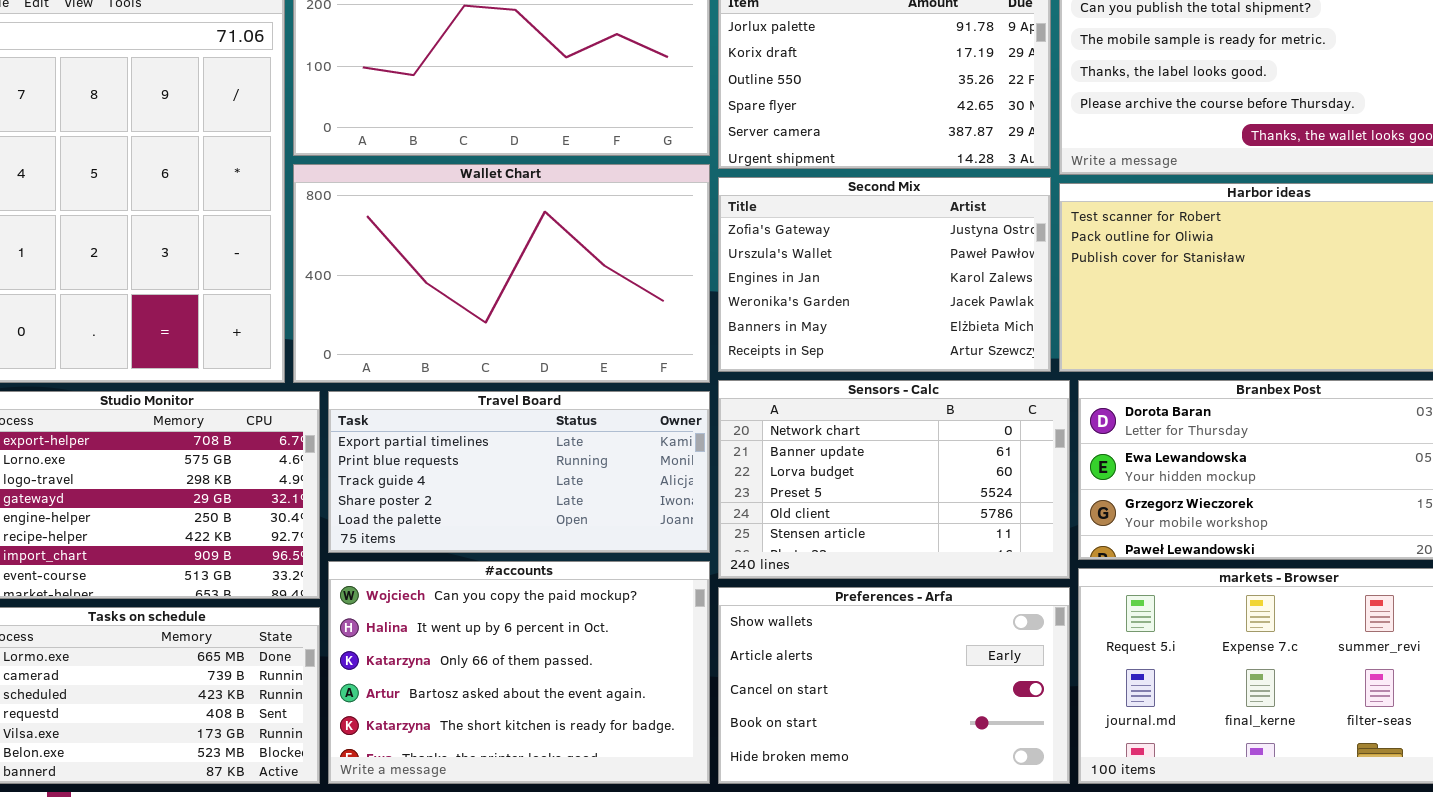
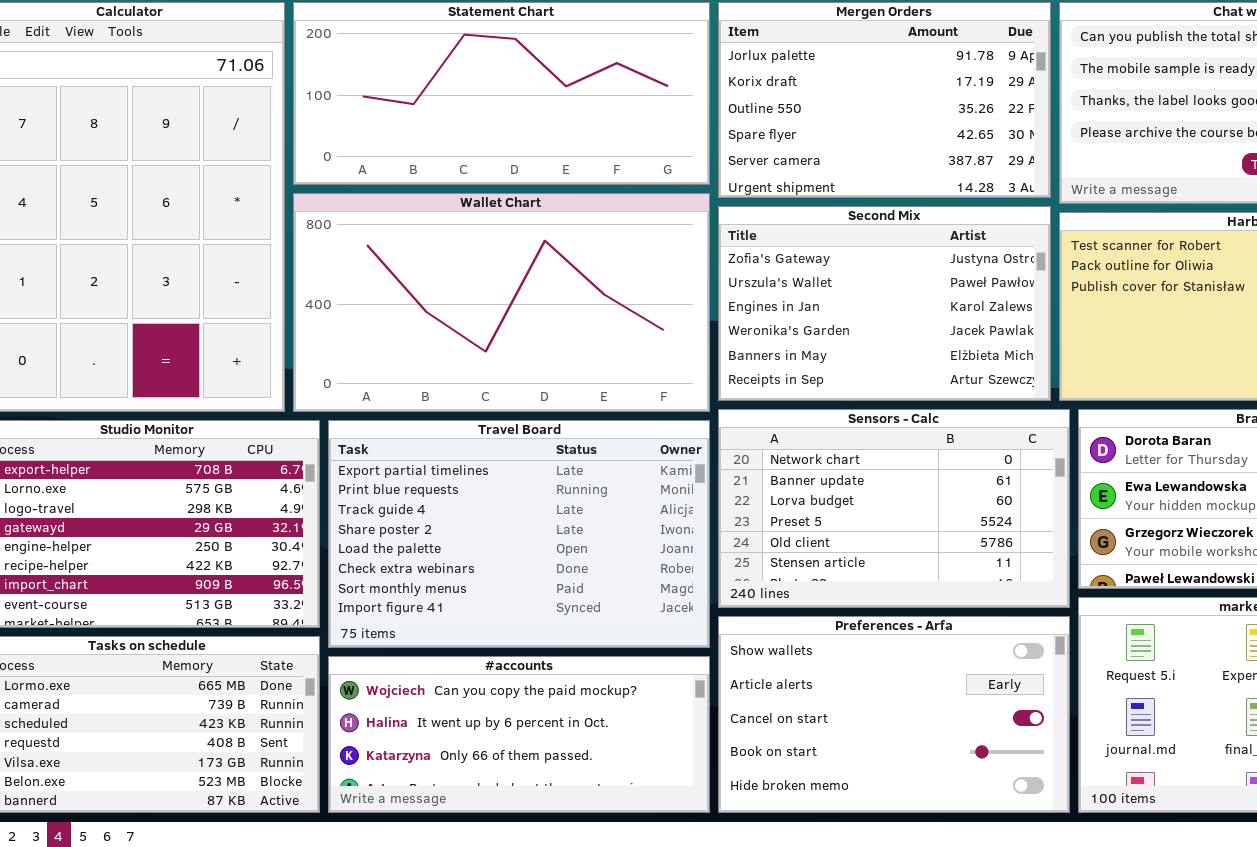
Travel Board: [328,391,710,553] -> [328,420,710,648], resized
#accounts: [328,561,710,784] -> [328,656,710,813], resized

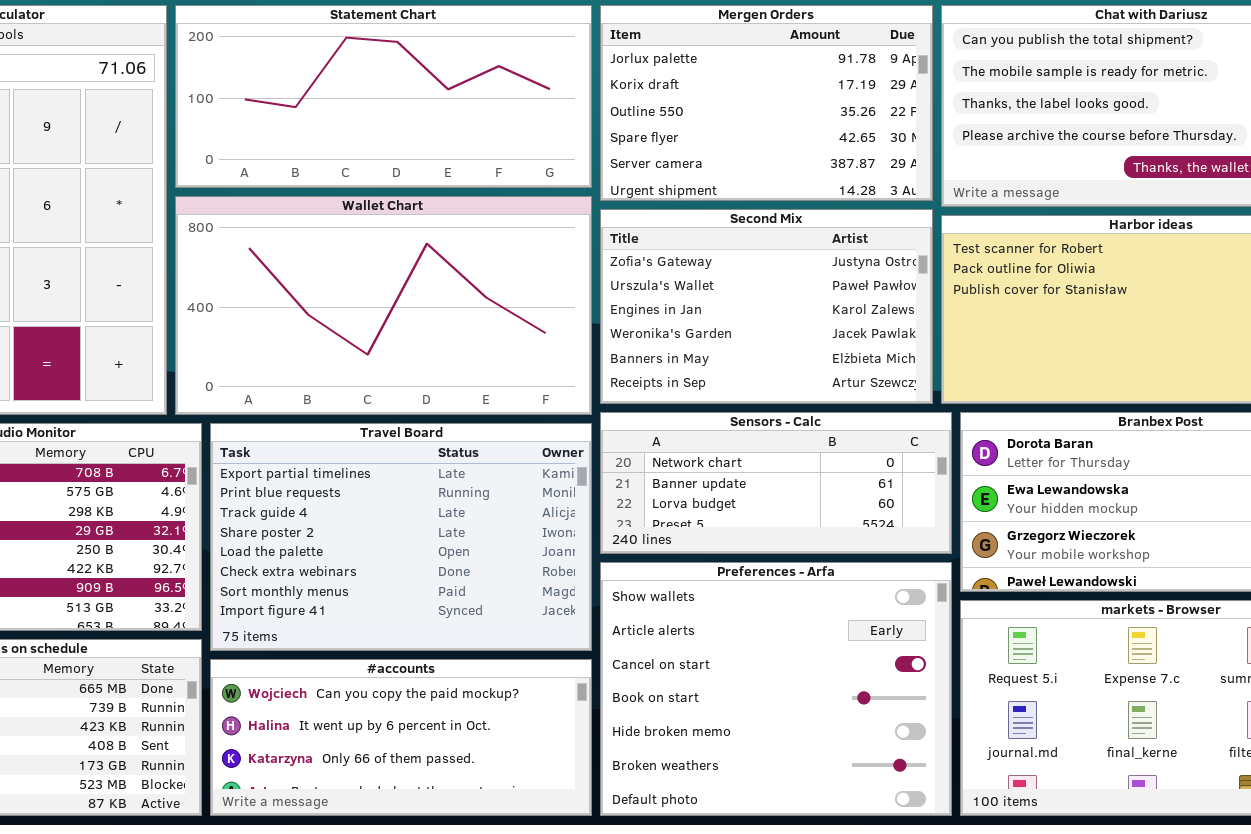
Sensors - Calc: [718,409,1070,608] -> [600,412,952,554], resized
Preferences - Arfa: [718,616,1070,813] -> [600,562,952,816], resized

